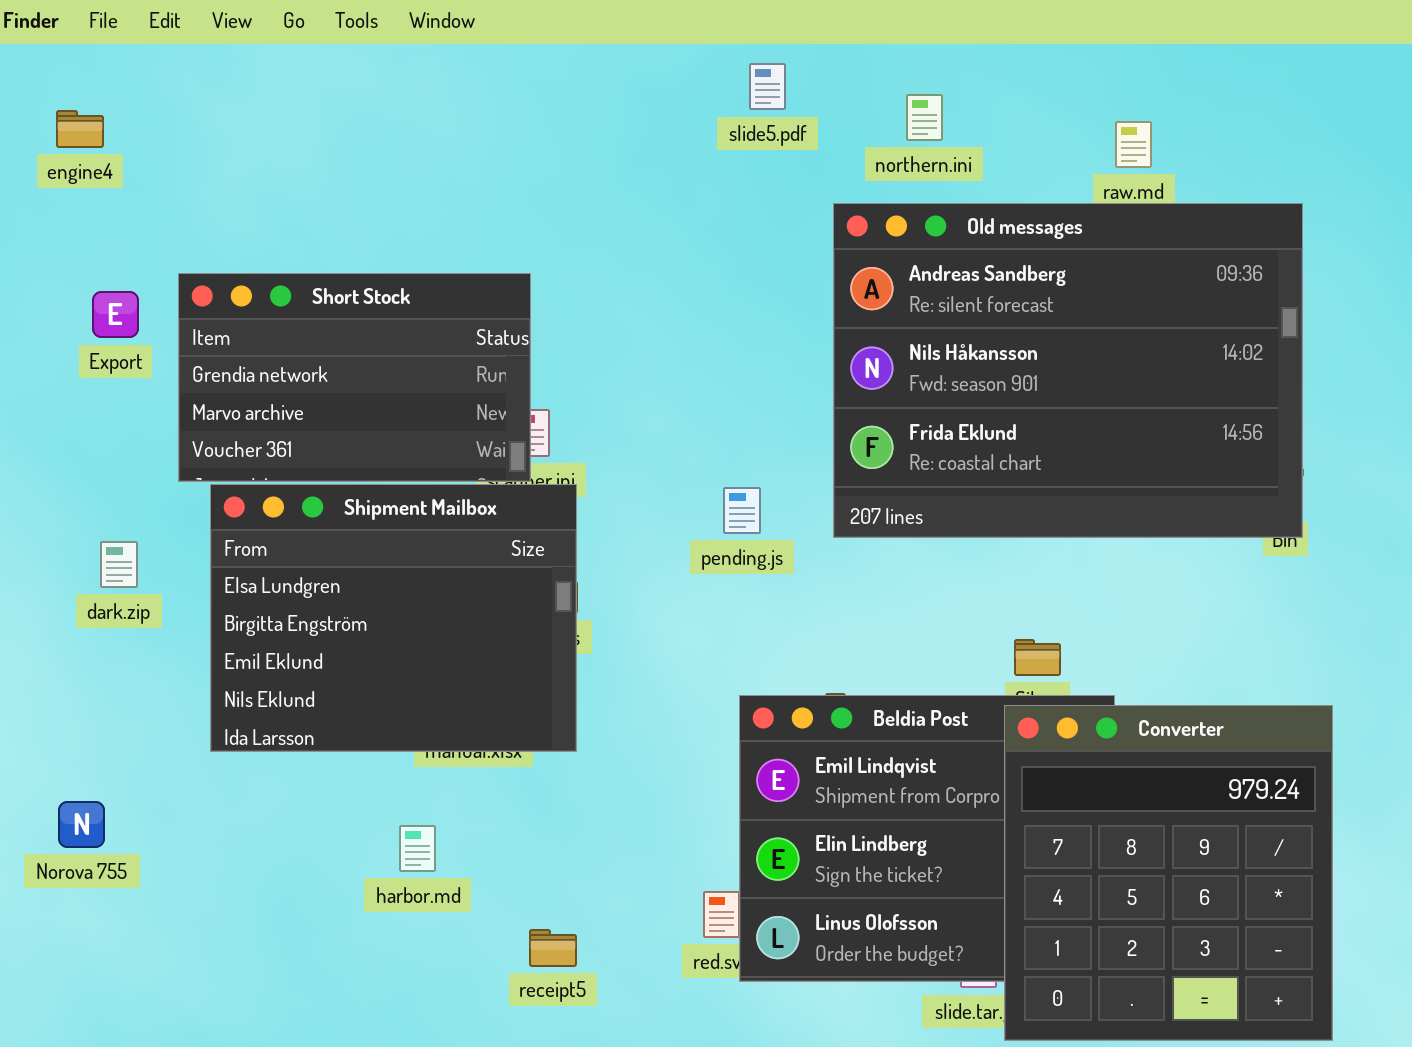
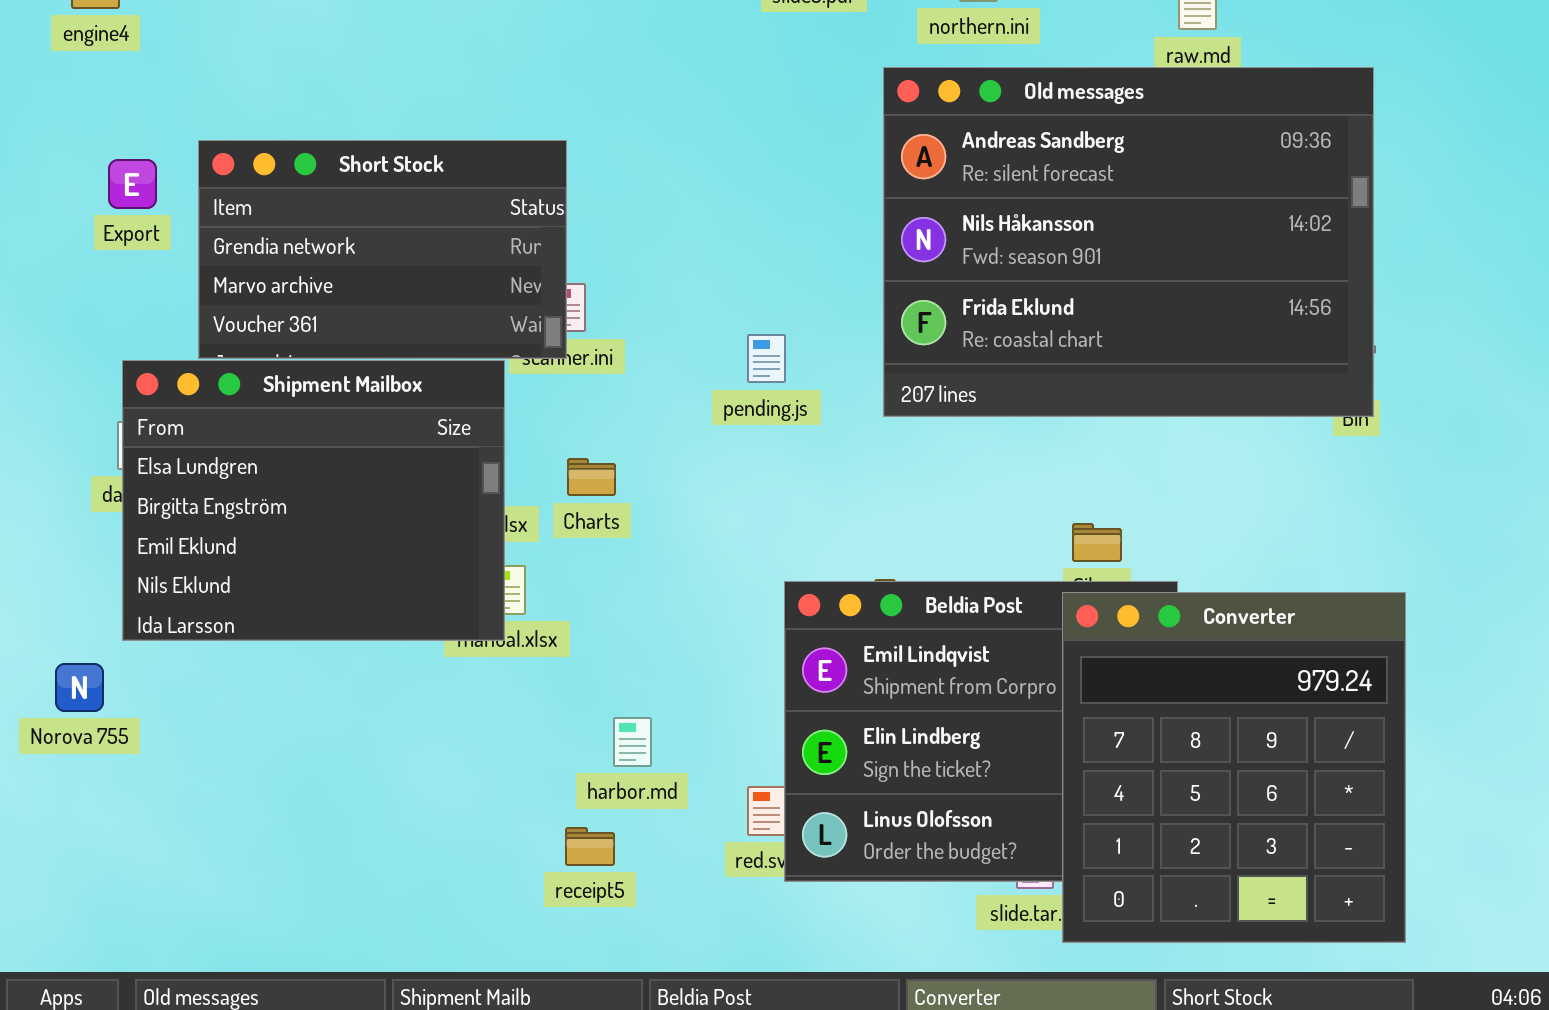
Shipment Mailbox: [210,484,577,752] -> [122,360,505,641], moved
pending.js: [723,487,761,534] -> [747,334,786,383], moved
Norova 755: [58,801,105,848] -> [55,663,104,712], moved
harbor.md: [399,825,436,872] -> [613,717,652,767], moved

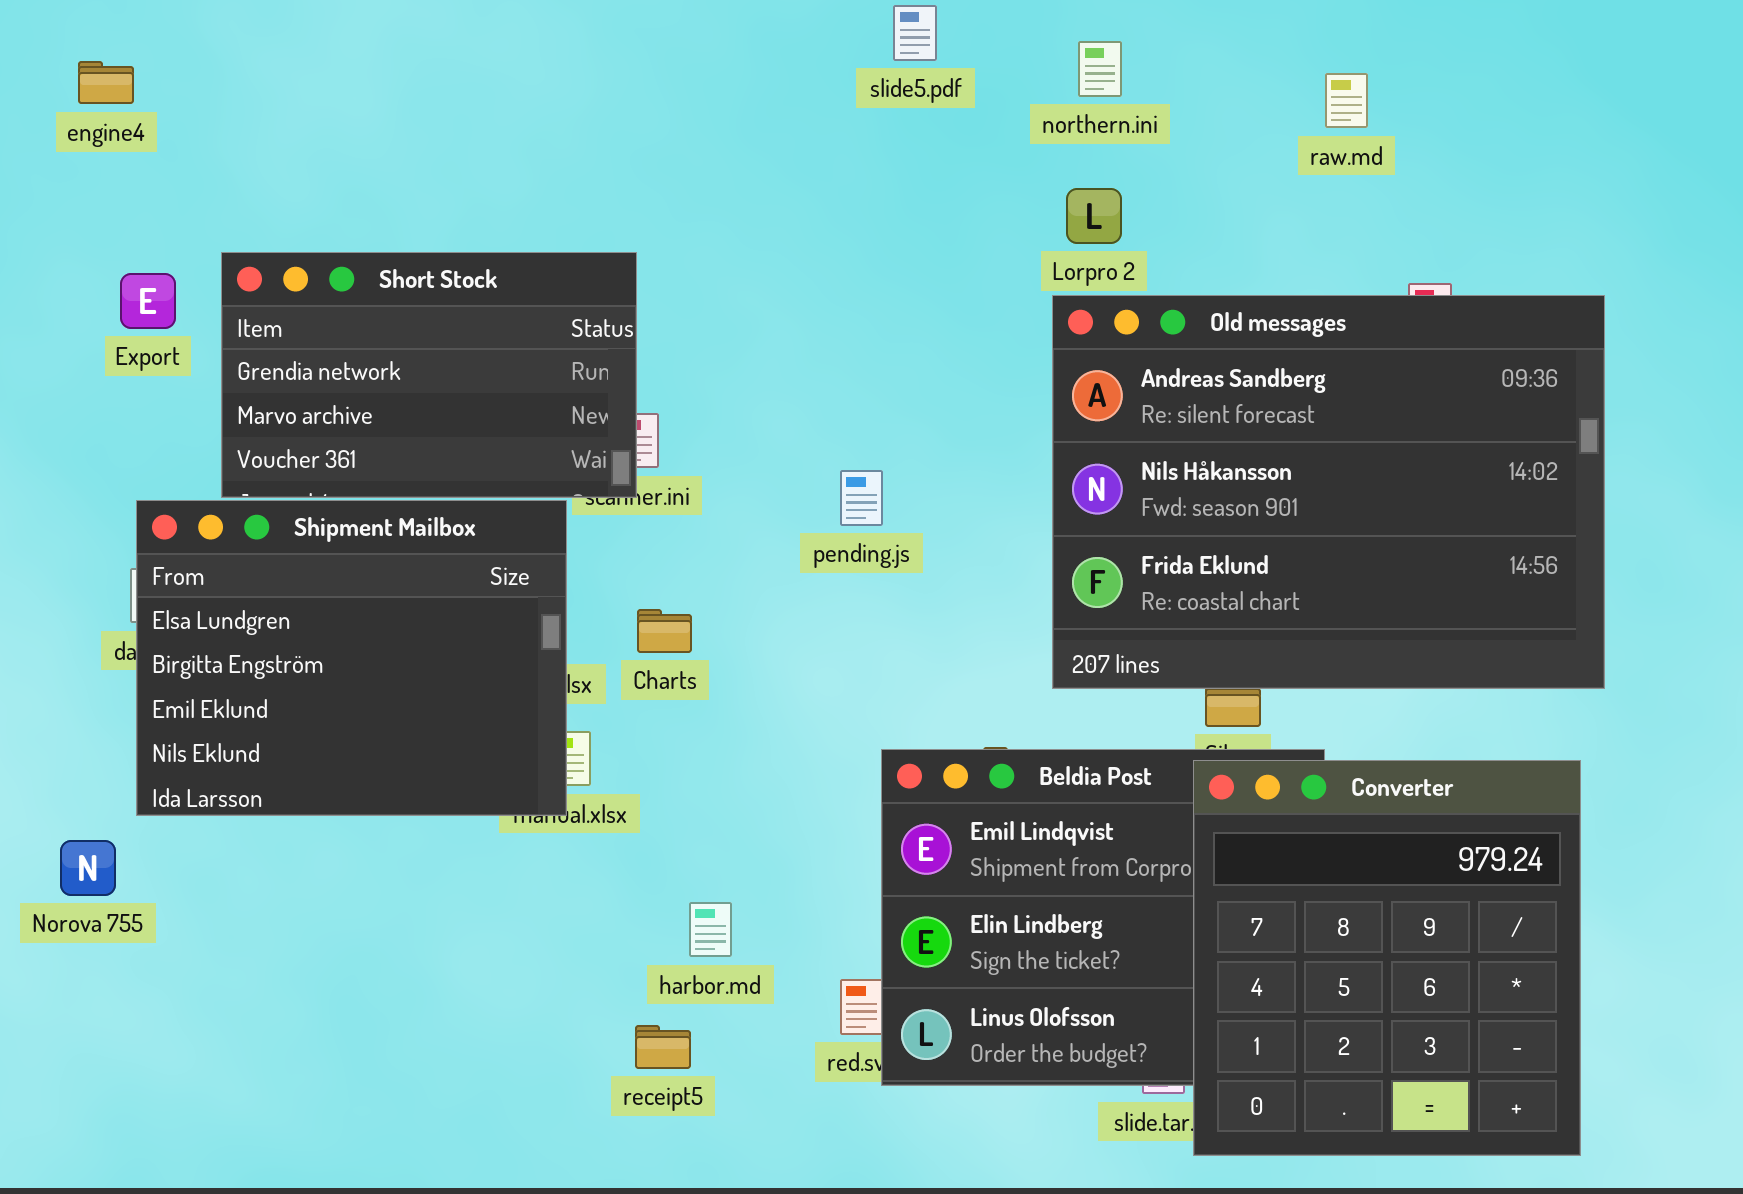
Old messages: [883,67,1374,417] -> [1052,295,1605,689], moved

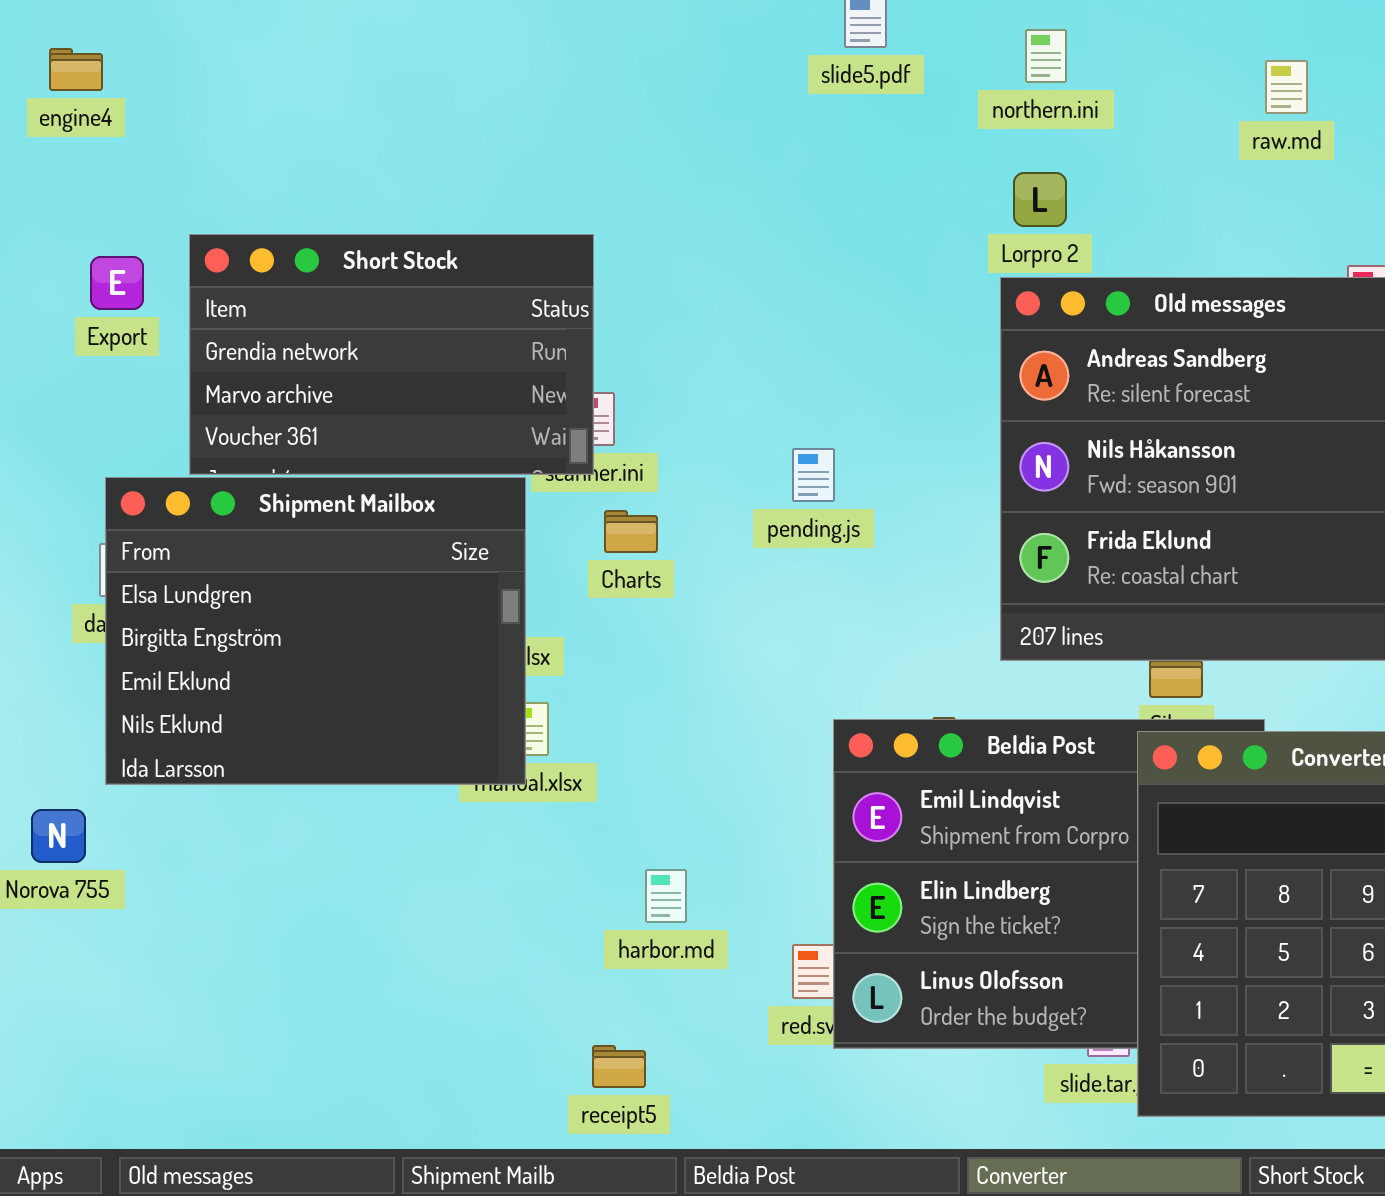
Charts: [637,609,692,653] -> [604,510,658,553], moved
receipt5: [635,1025,691,1069] -> [592,1045,646,1088], moved

